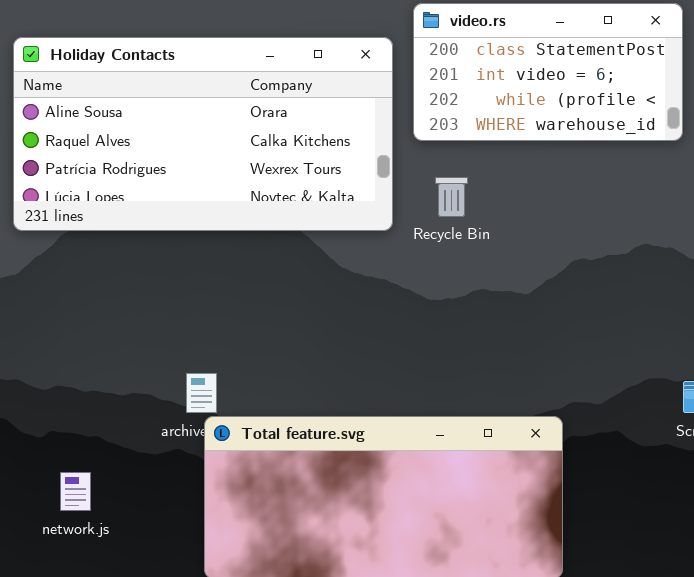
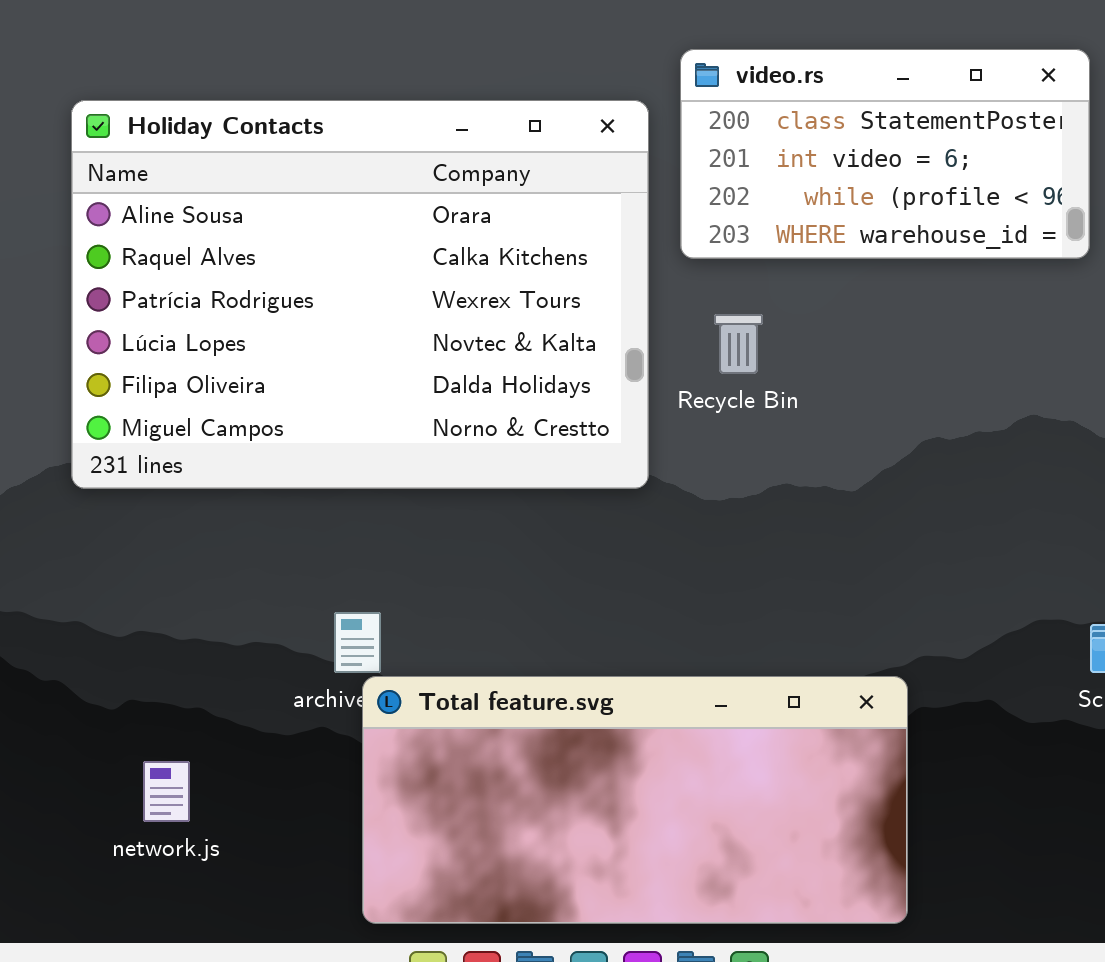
Holiday Contacts: [13,37,393,231] -> [71,100,649,489], resized

